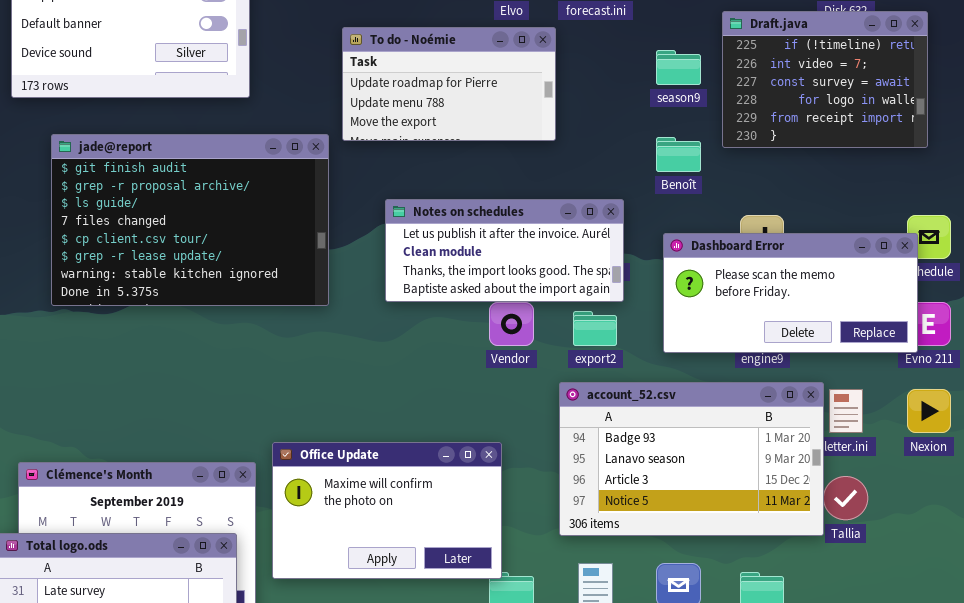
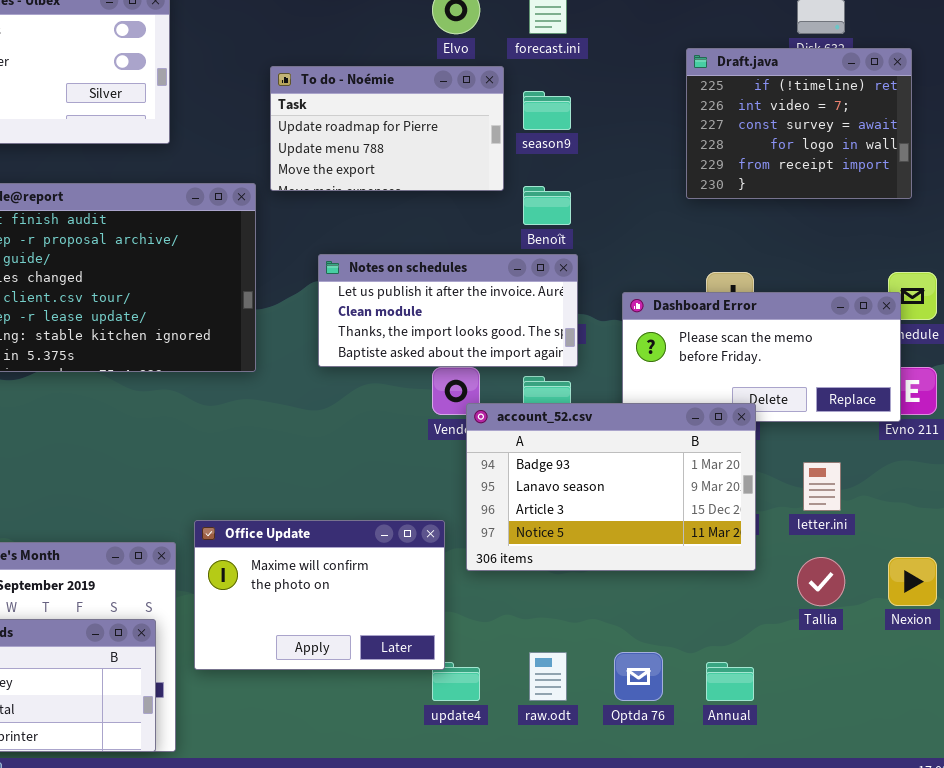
season9: [656,50,701,85] -> [523,91,571,130], moved
Benoît: [656,137,701,172] -> [523,186,571,225], moved
account_52.csv: [559,382,824,536] -> [466,403,756,571], moved
Nexion: [907,389,951,433] -> [888,557,937,606], moved

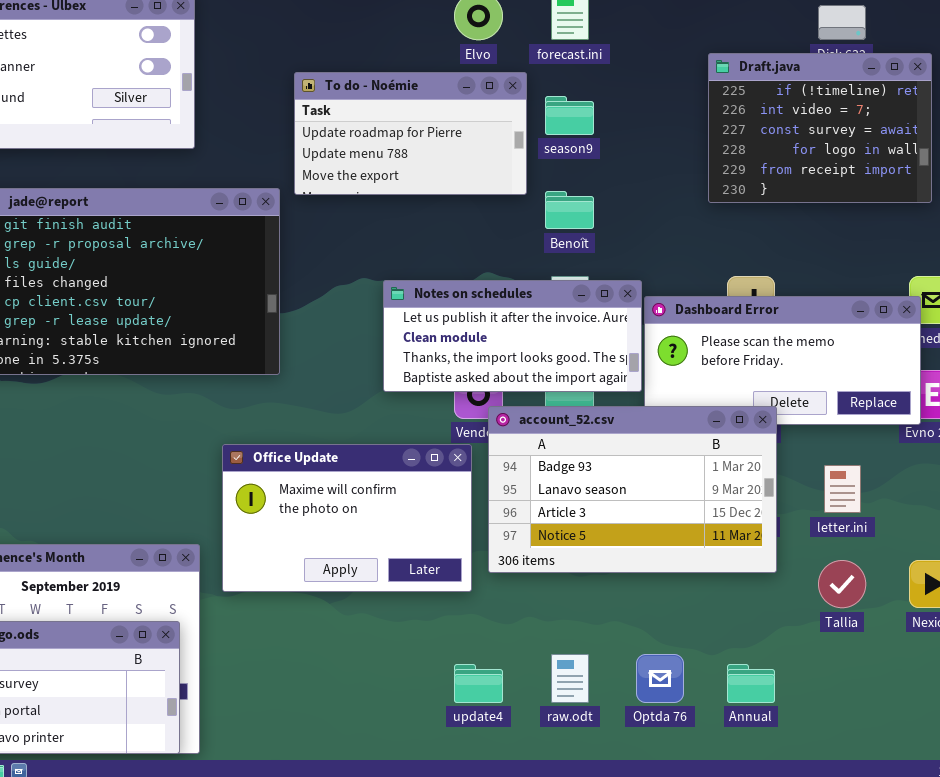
Notes on schedules: [318,254,578,367] -> [383,280,642,392], moved
Office Update: [194,520,445,670] -> [222,444,472,592], moved

